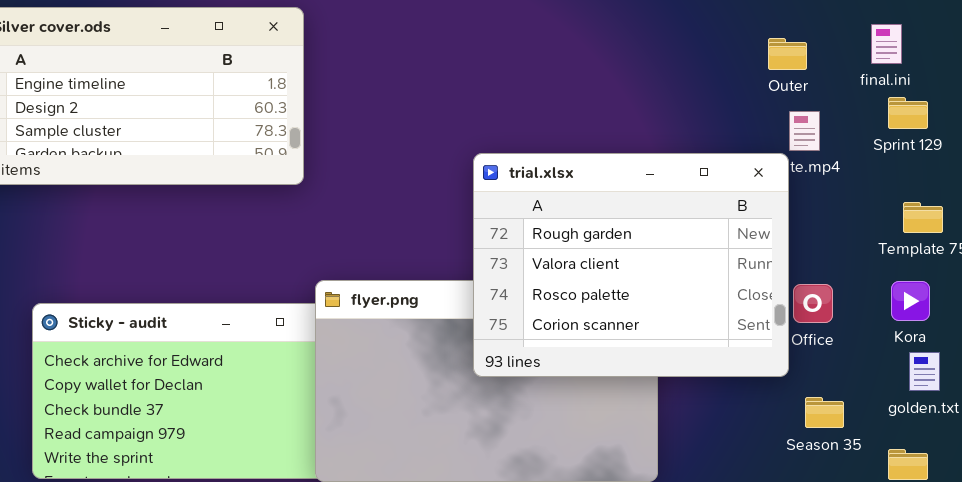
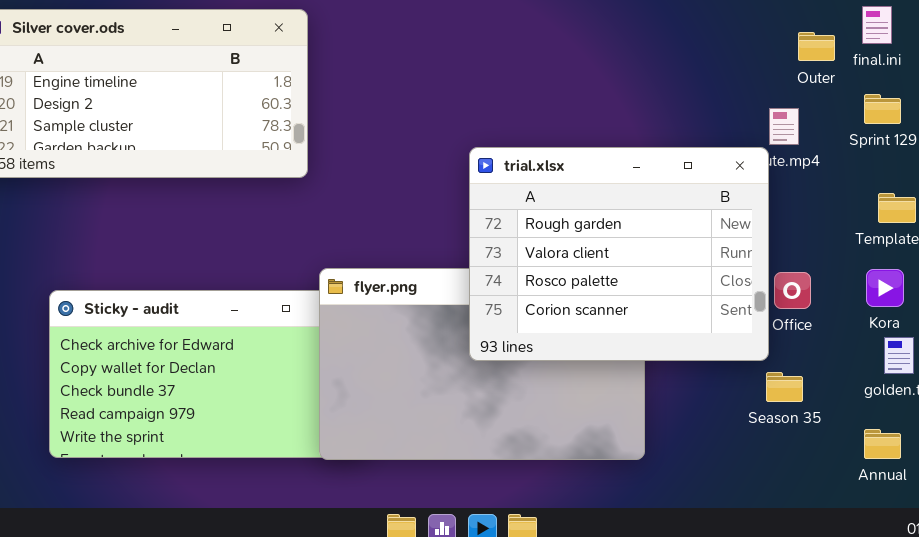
final.ini: [871,24,902,64] -> [862,6,892,44], moved
Outer: [768,38,807,70] -> [798,32,835,61], moved
Season 35: [805,397,844,428] -> [766,372,803,402], moved

